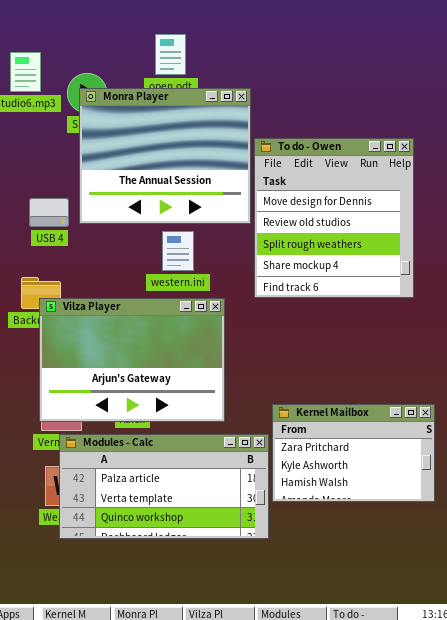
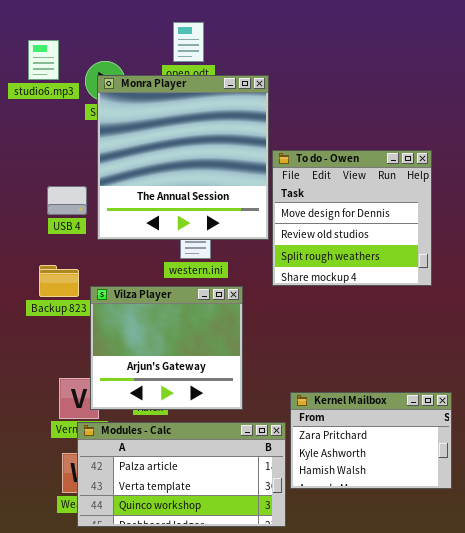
Monra Player: [79,88,251,224] -> [97,75,269,240], resized
To do - Owen: [254,138,414,298] -> [272,150,432,286], resized
Vilza Player: [39,298,225,422] -> [90,286,243,410], resized

